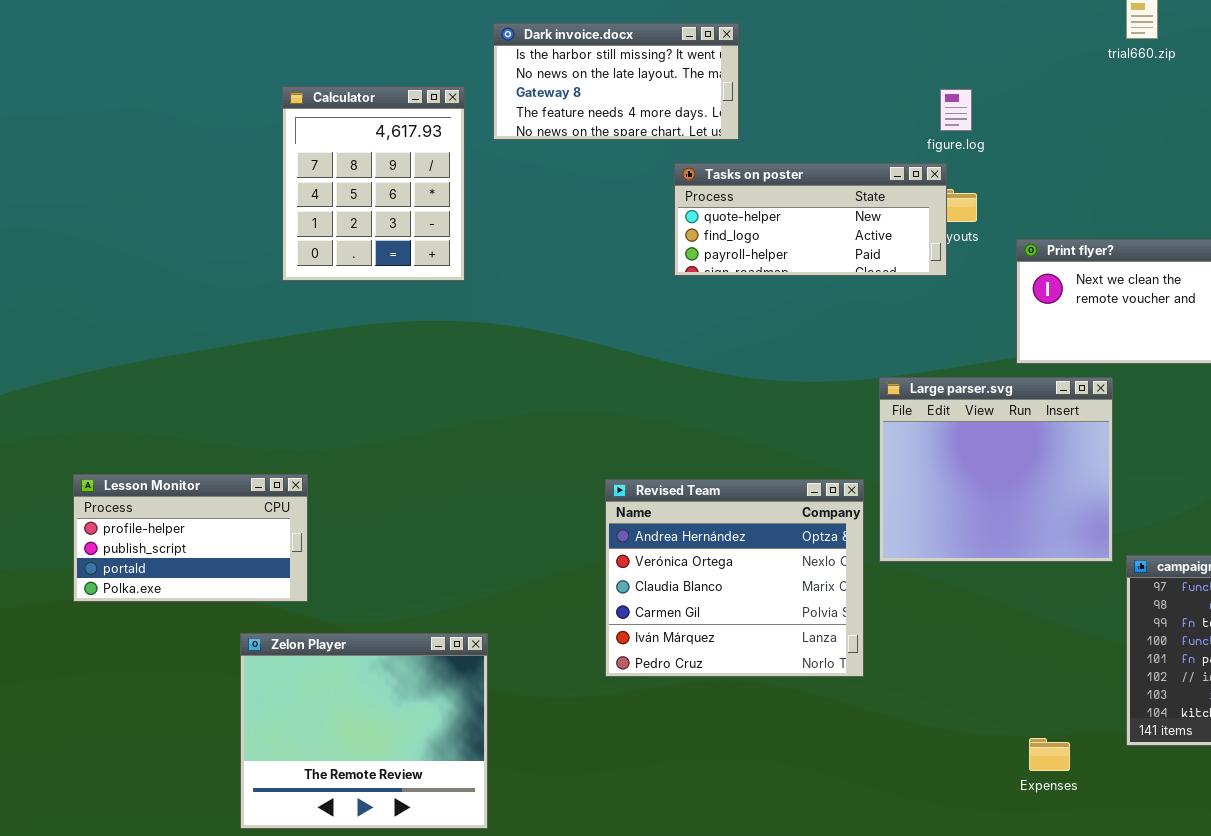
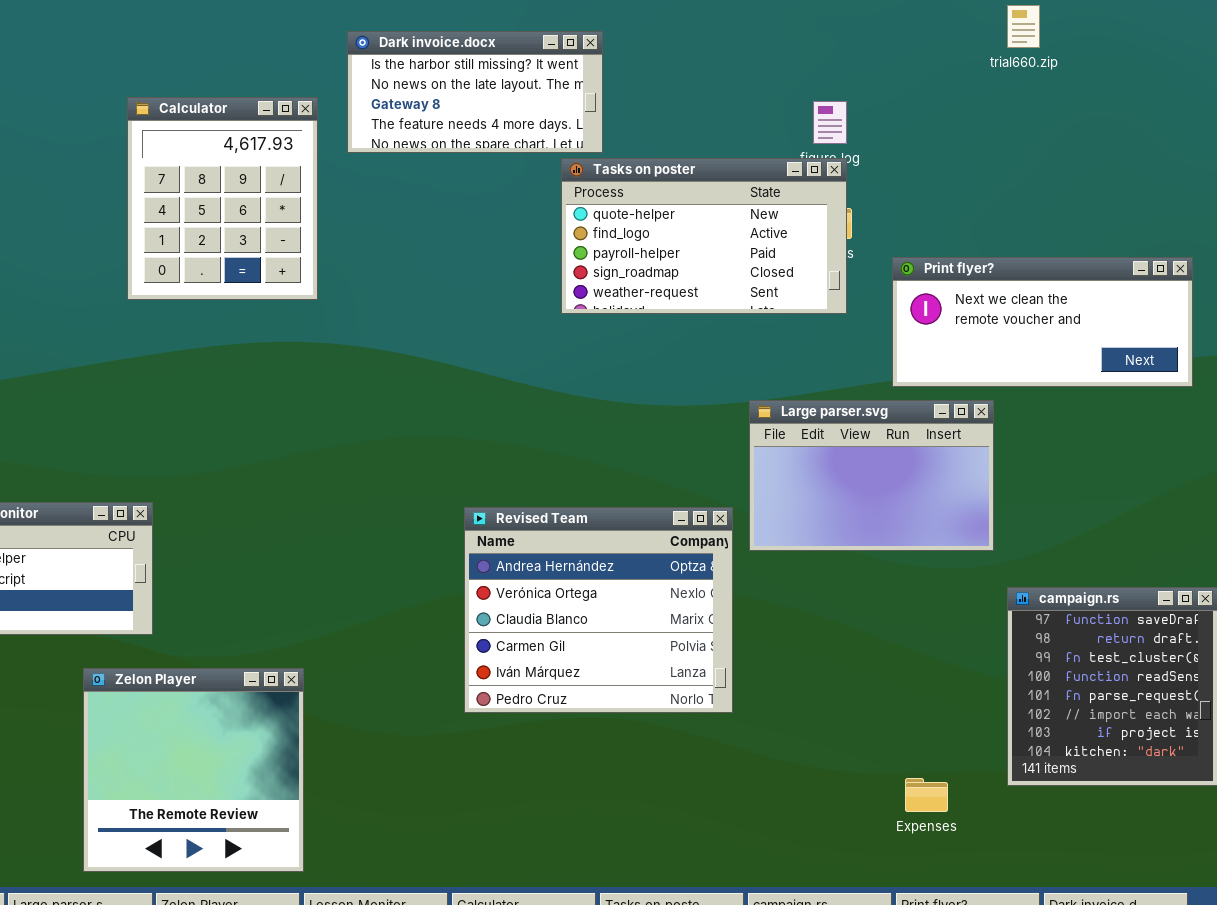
Tasks on poster: [674,163,947,276] -> [561,158,847,314], moved, resized
Large parser.svg: [879,377,1113,562] -> [749,400,994,551], resized
Zelon Player: [240,633,488,829] -> [83,668,304,872], resized

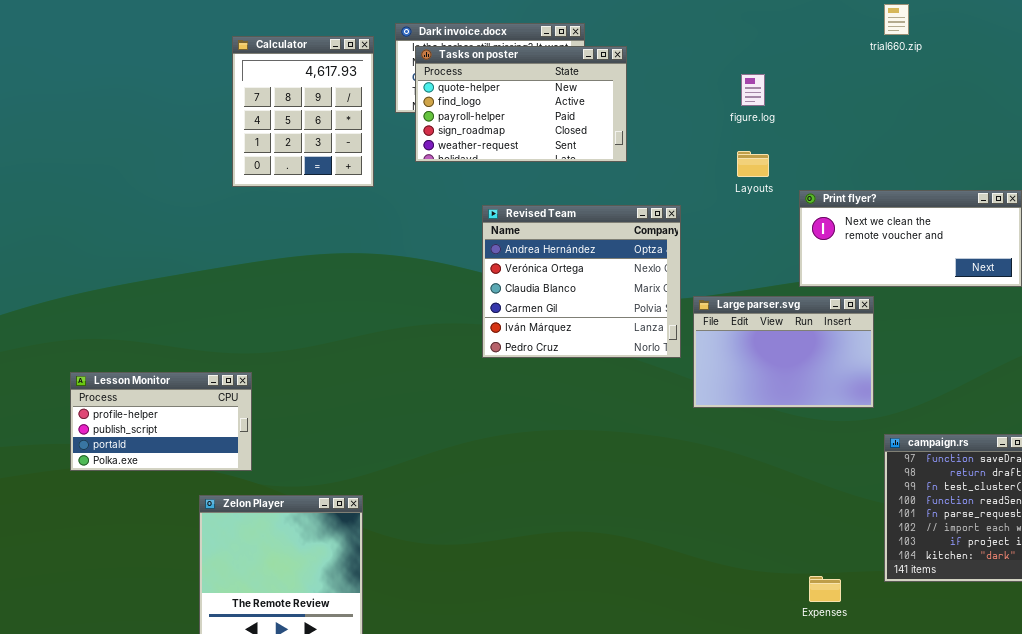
Calculator: [127,97,318,300] -> [232,36,374,187], moved
Tasks on poster: [561,158,847,314] -> [415,46,627,162], moved
Revised Team: [464,507,733,713] -> [482,205,681,358], moved

